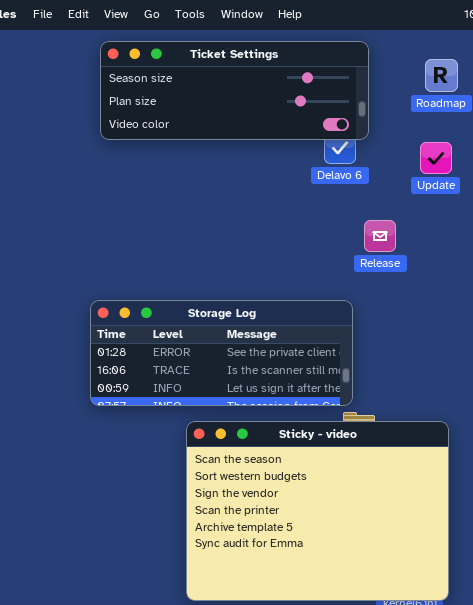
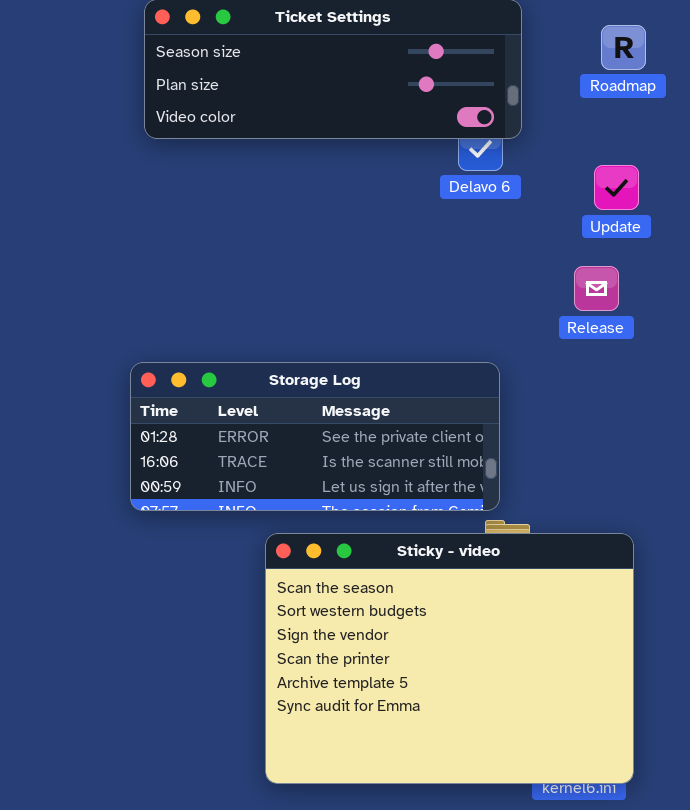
Update: [420,142,452,174] -> [594,165,639,210], moved
Release: [364,220,396,252] -> [574,266,619,311], moved

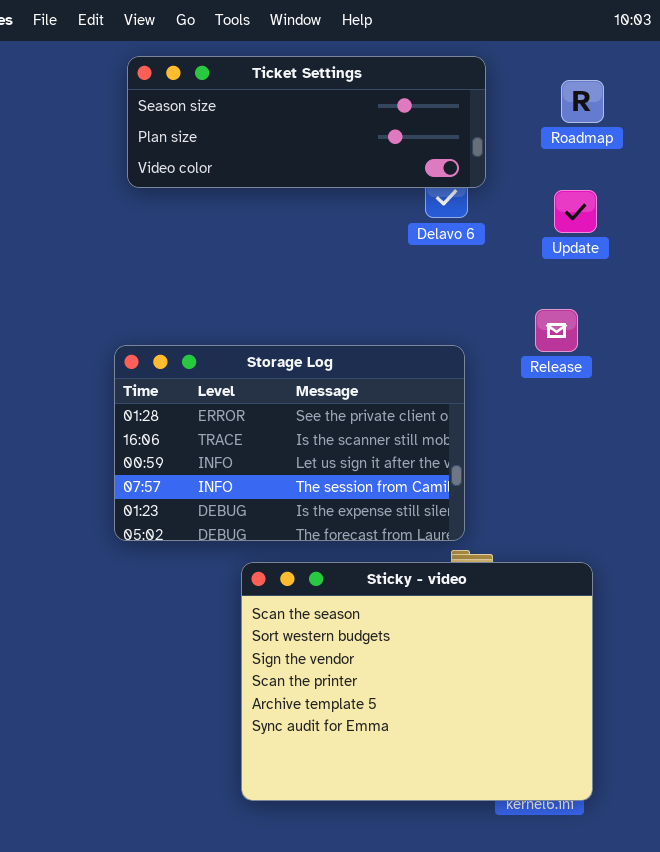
Update: [594,165,639,210] -> [554,190,597,233], moved
Storage Log: [130,362,500,511] -> [114,345,465,541], resized

